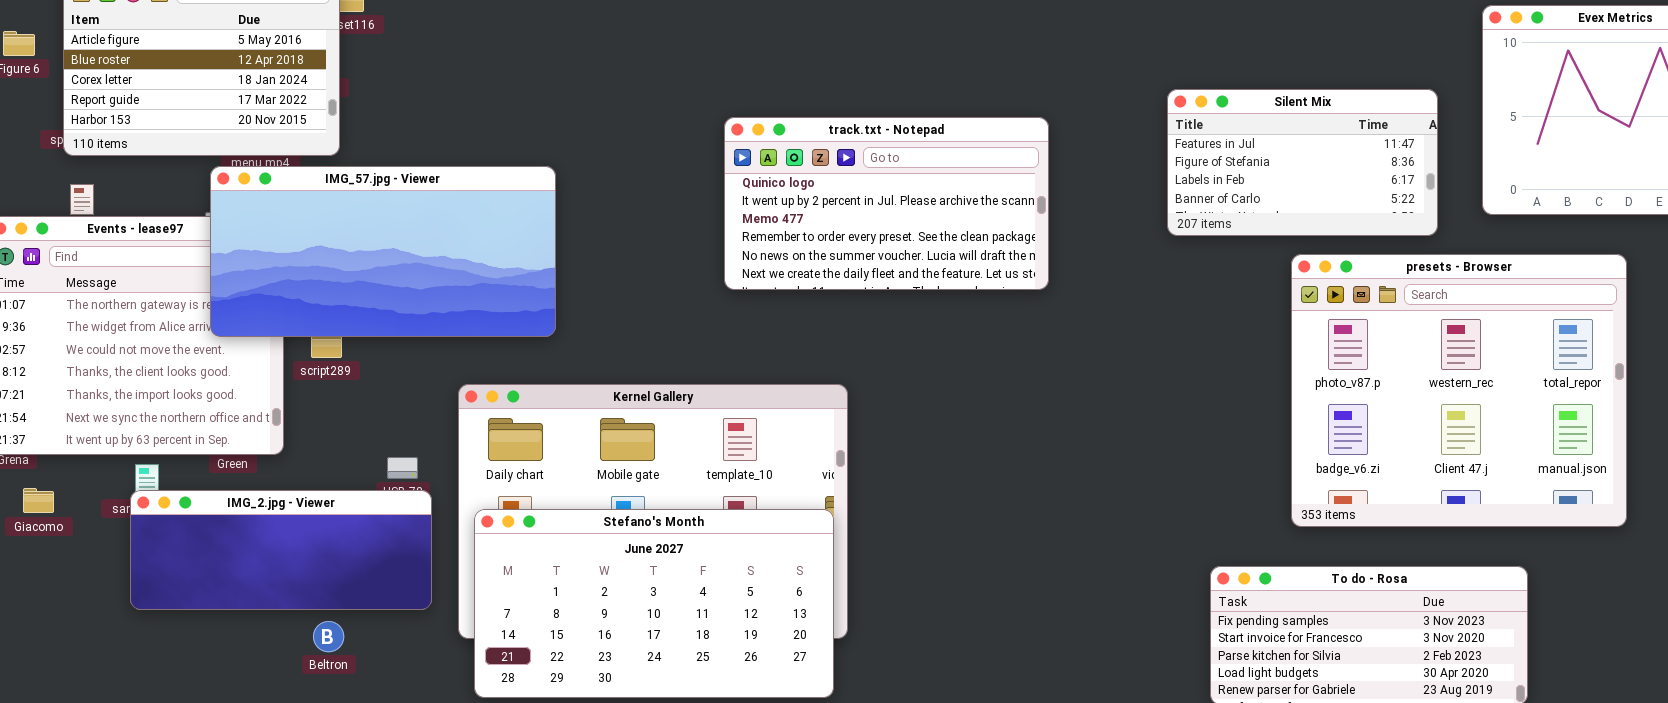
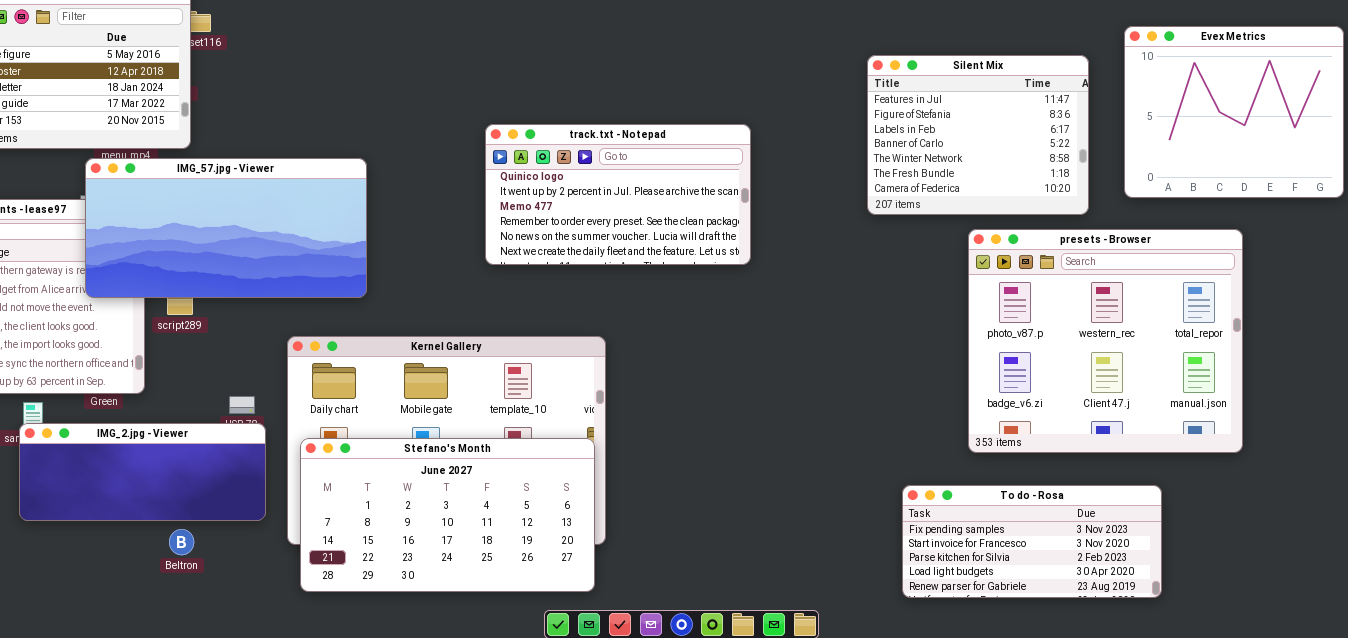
Silent Mix: [1167,89,1438,236] -> [867,55,1089,215], resized
track.txt - Notepad: [724,117,1049,290] -> [485,124,751,265], moved

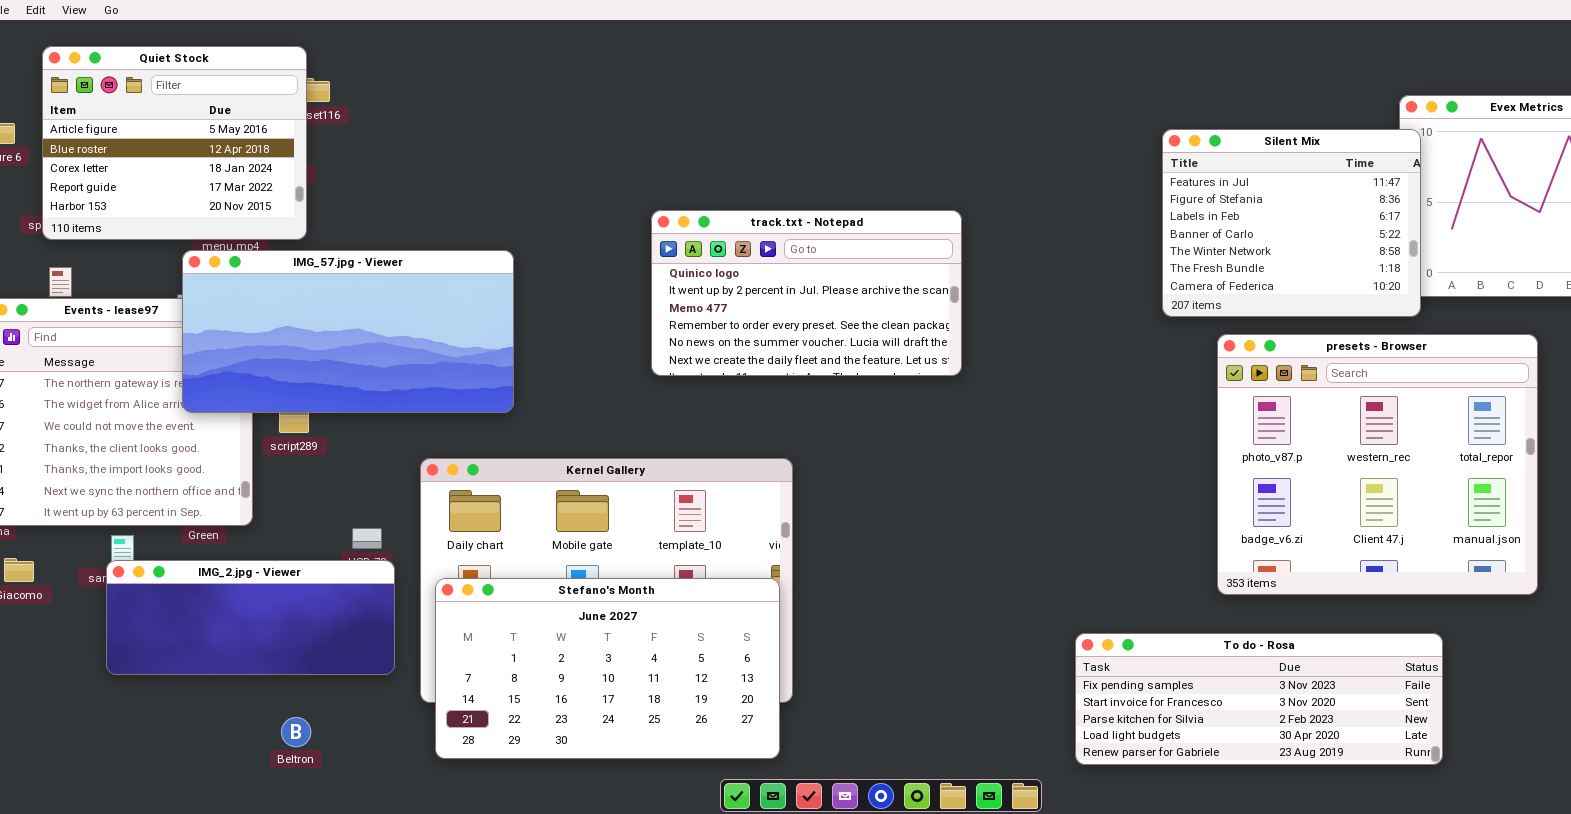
Silent Mix: [867,55,1089,215] -> [1162,129,1421,317], moved
To do - Rosa: [902,485,1162,598] -> [1075,633,1443,765], resized
Beltron: [169,529,194,555] -> [281,717,311,747], moved

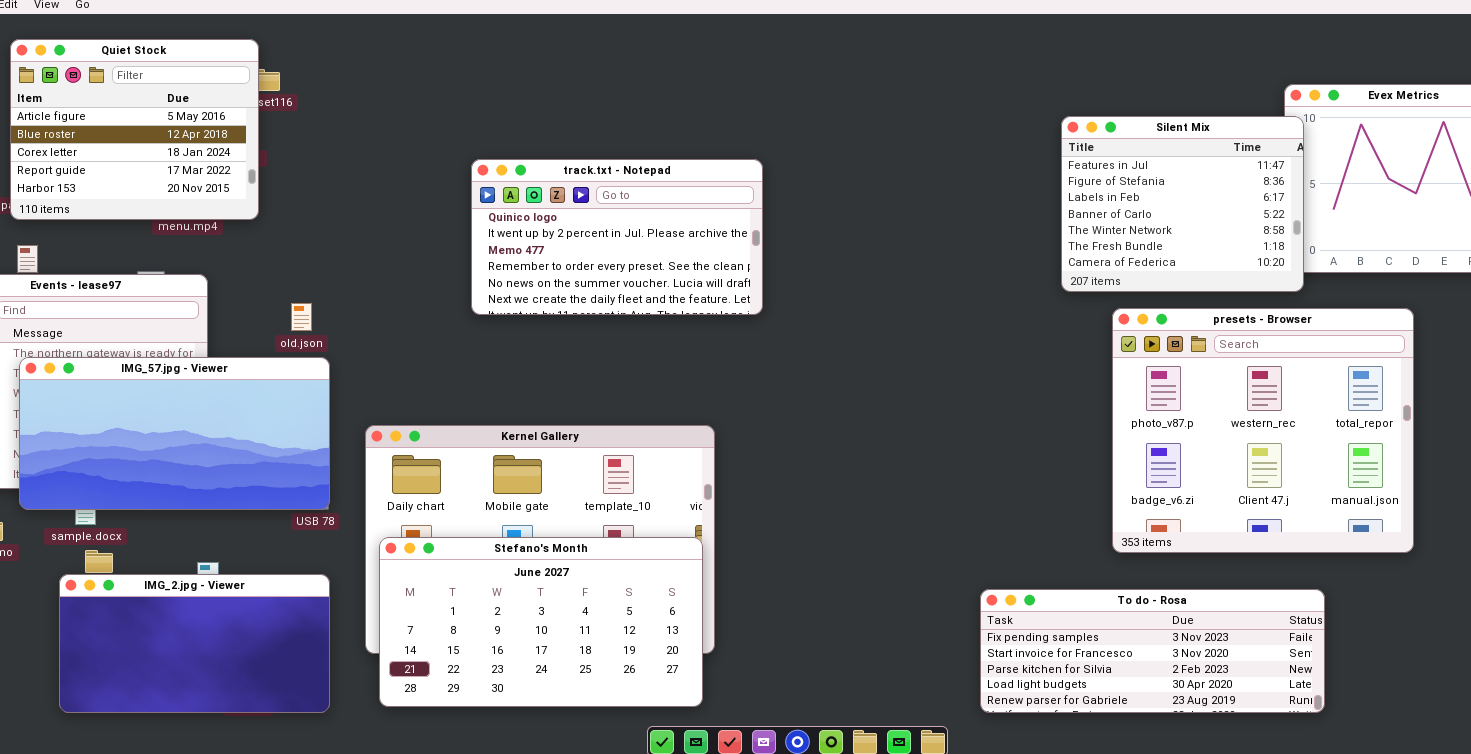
track.txt - Notepad: [651,210,962,376] -> [471,159,763,315], moved
IMG_57.jpg - Viewer: [182,250,514,413] -> [19,357,330,510], moved
IMG_2.jpg - Viewer: [106,560,395,675] -> [59,574,330,713], moved, resized

